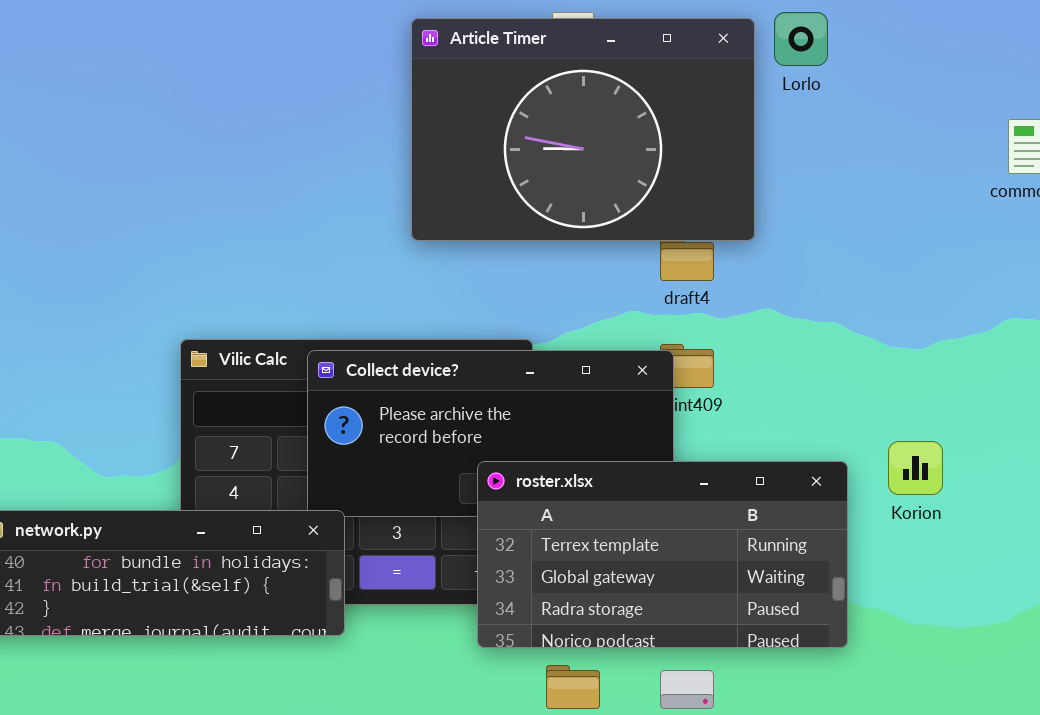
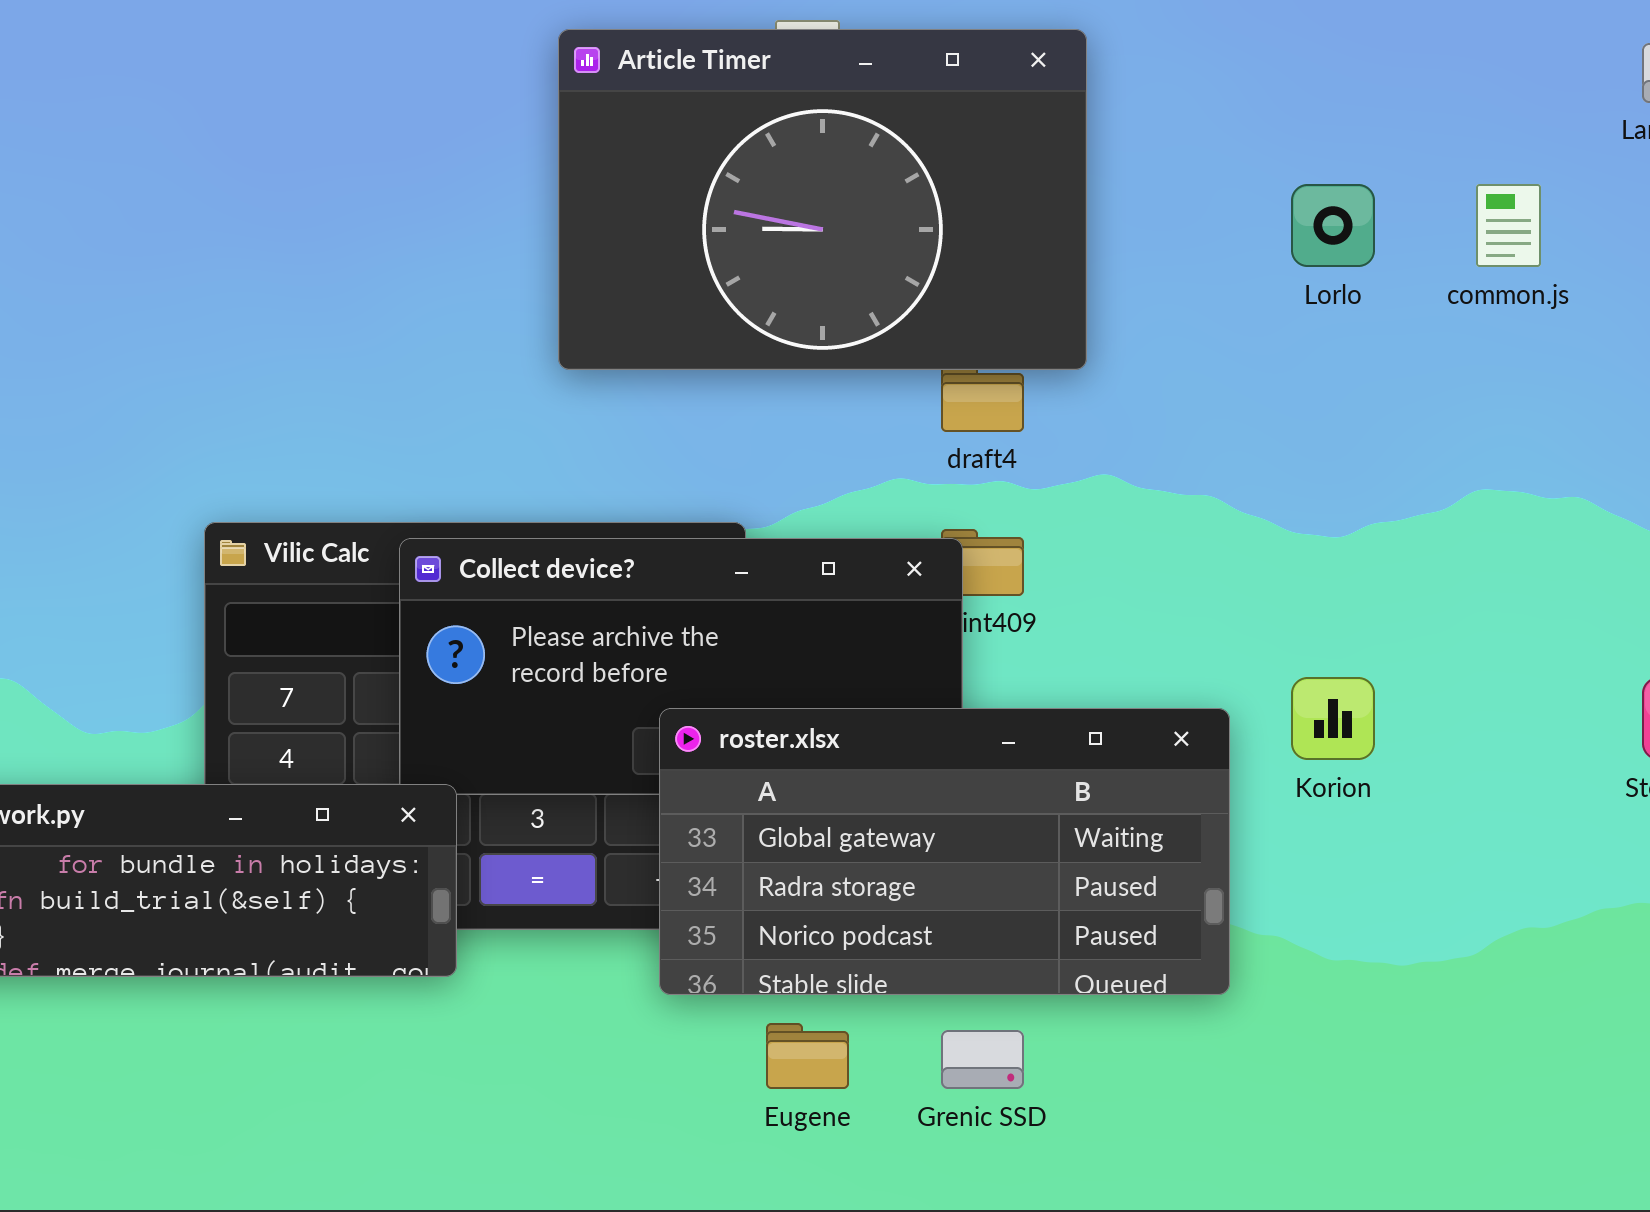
Lorlo: [774,12,828,66] -> [1291,184,1375,267], moved
roster.xlsx: [477,461,848,648] -> [659,708,1230,995], scrolled down 1 row

